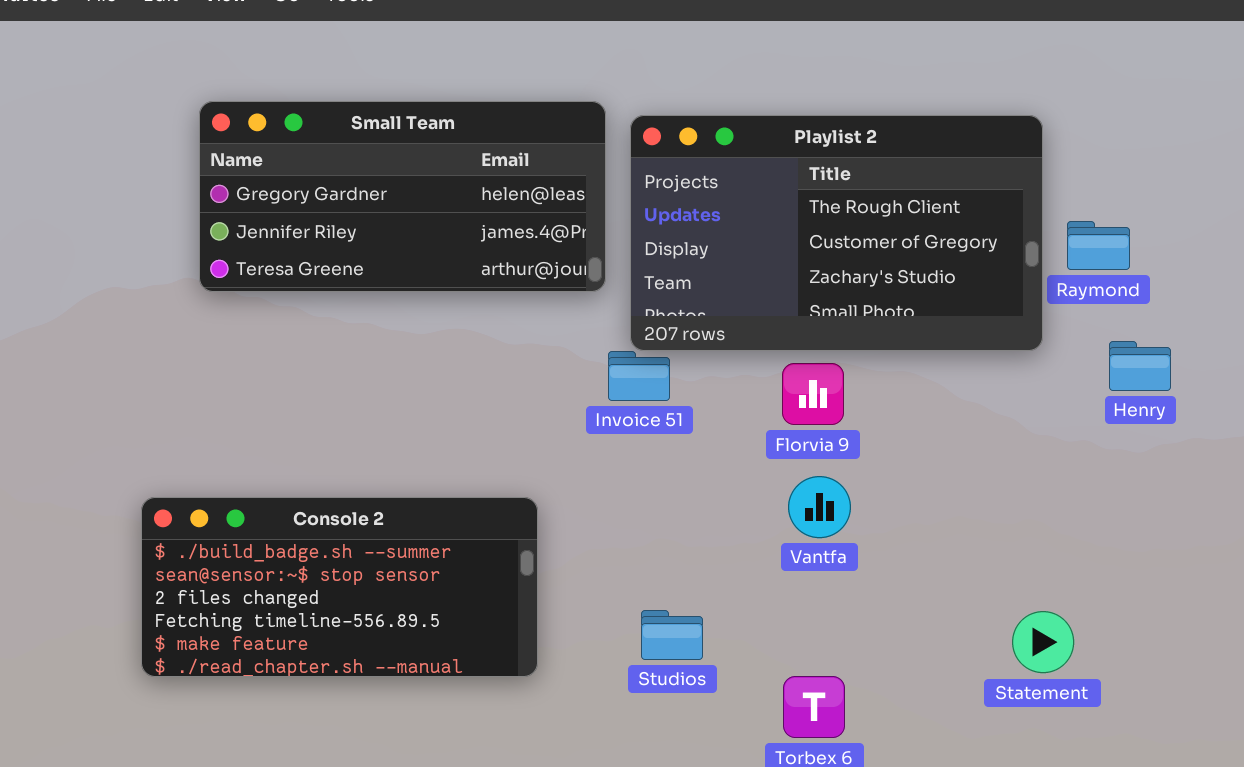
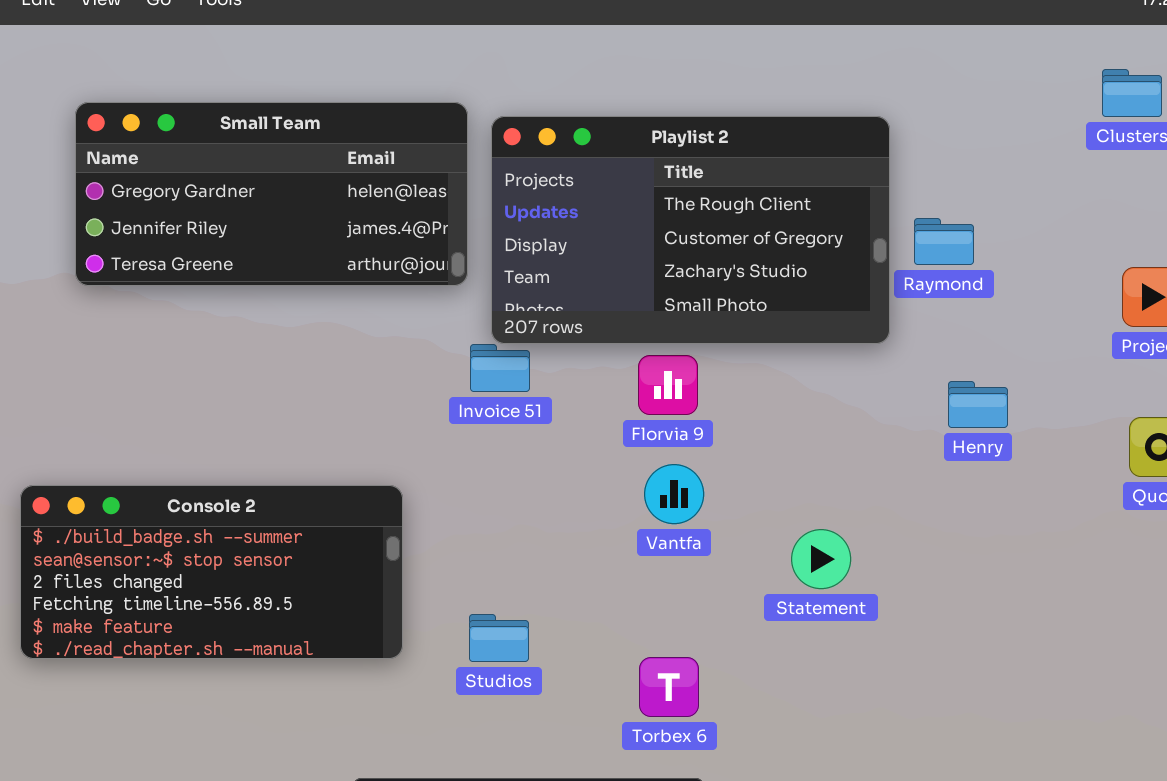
Henry: [1109,341,1171,391] -> [948,381,1008,428], moved
Studios: [641,610,703,660] -> [469,614,529,662], moved
Statement: [1012,611,1074,673] -> [791,529,851,589], moved

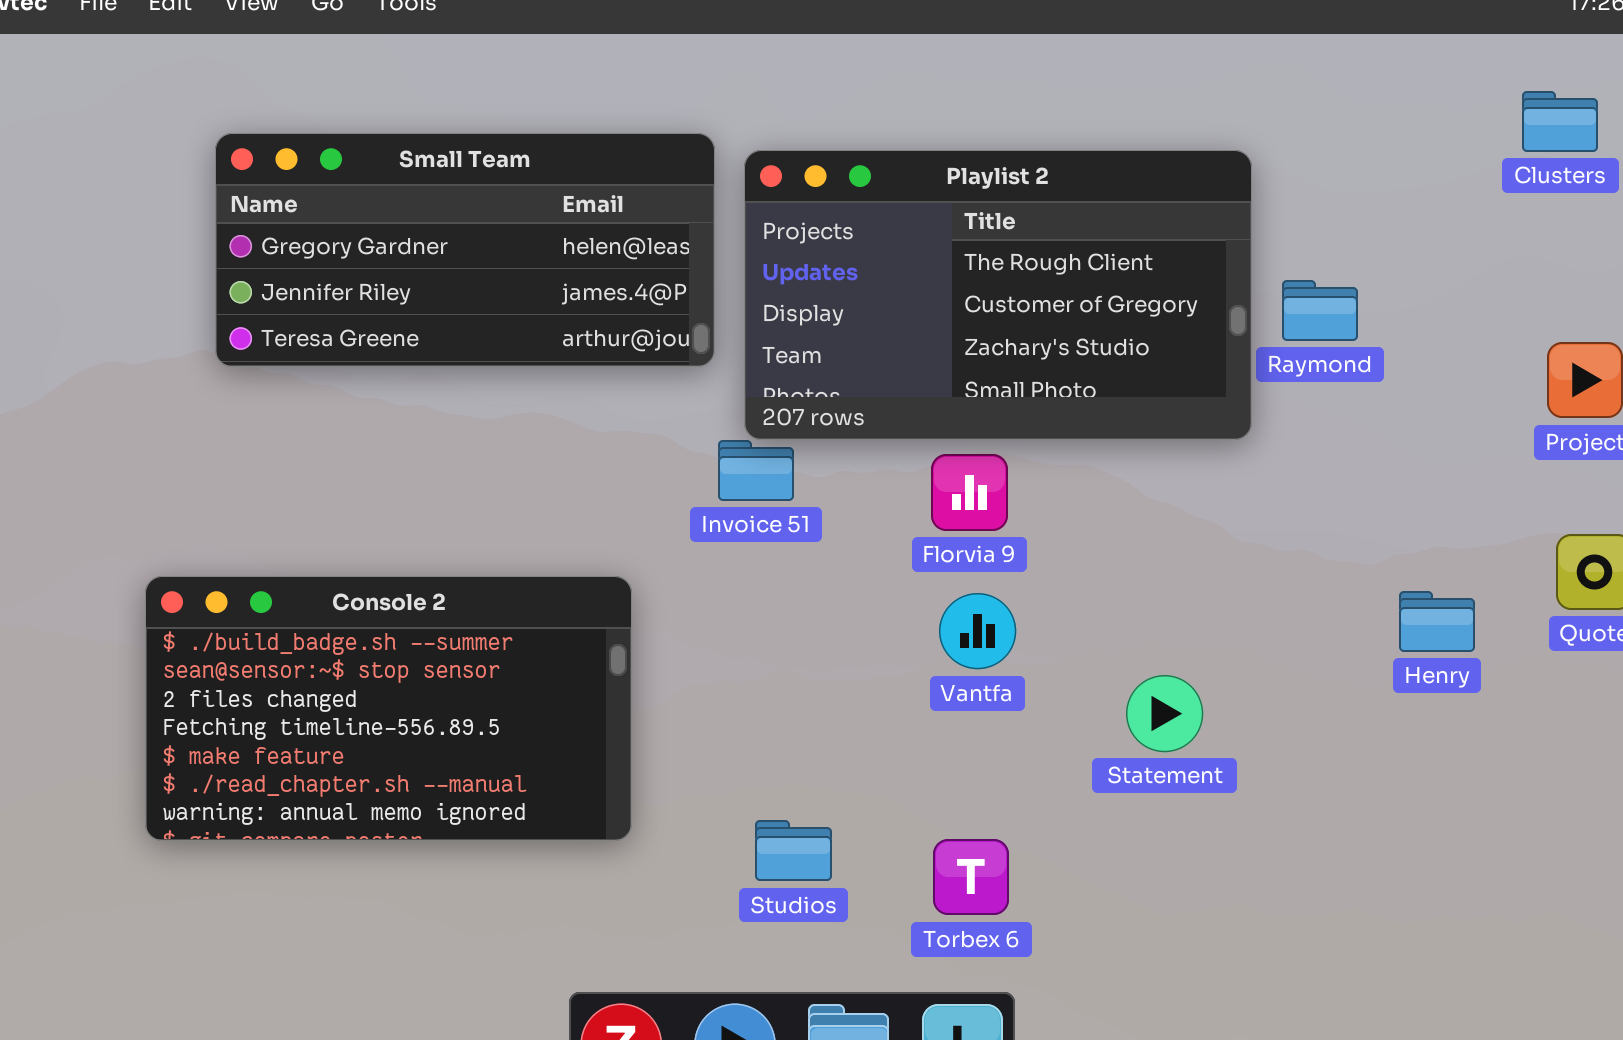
Henry: [948,381,1008,428] -> [1399,591,1475,652], moved
Console 2: [20,485,403,659] -> [145,576,632,841], resized
Studios: [469,614,529,662] -> [755,820,832,881], moved

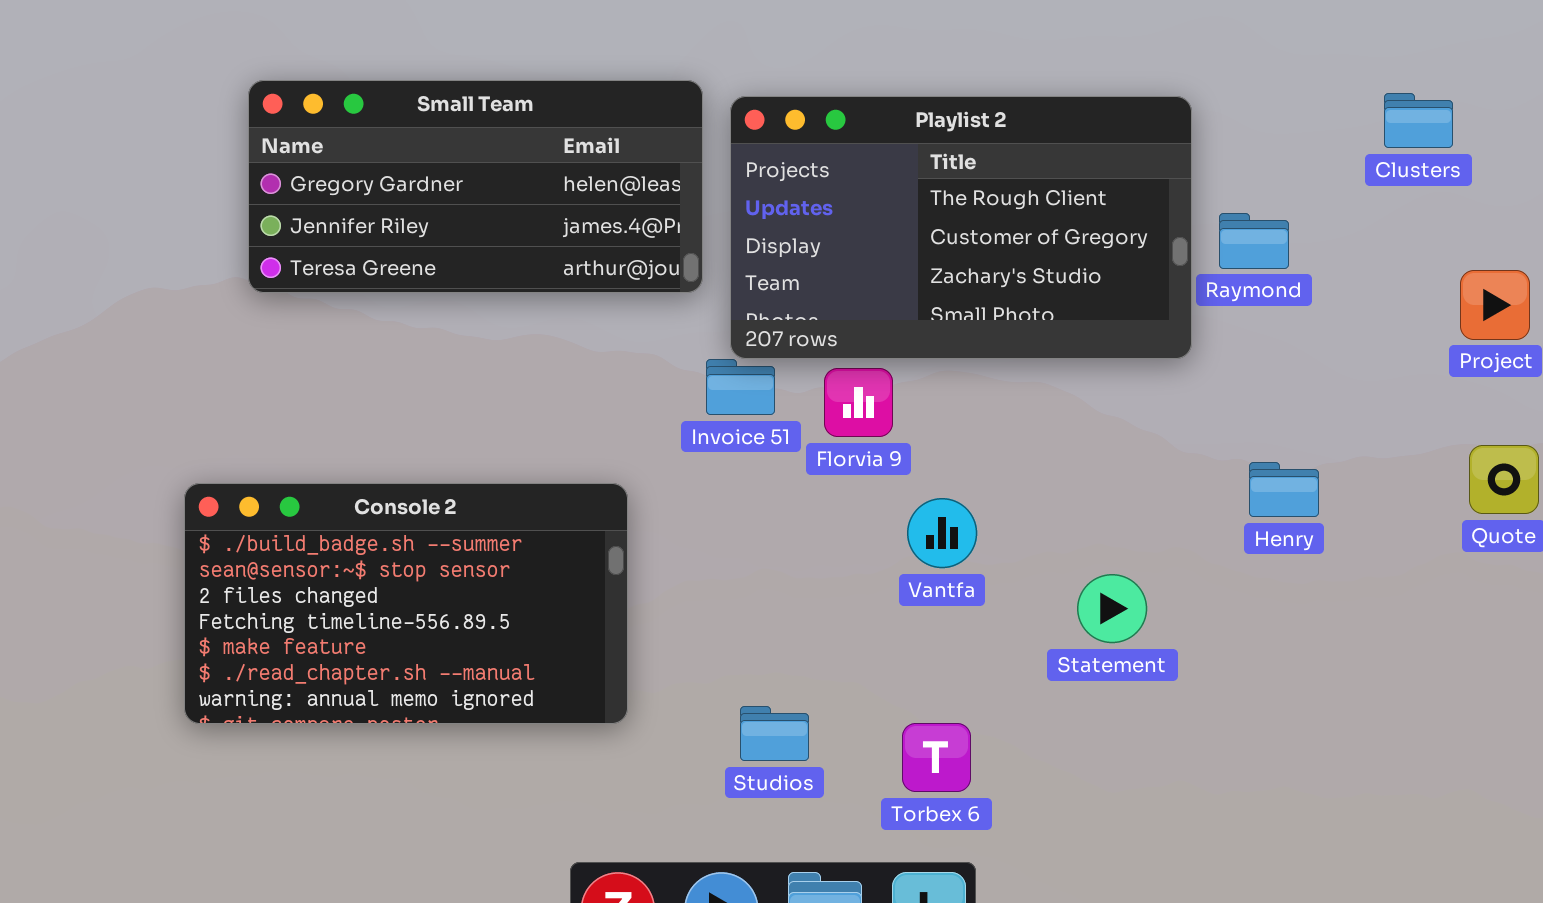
Clusters: [1522,91,1598,152] -> [1384,93,1453,148], moved
Florvia 9: [931,454,1008,531] -> [824,368,893,437], moved
Henry: [1399,591,1475,652] -> [1249,462,1319,517], moved

